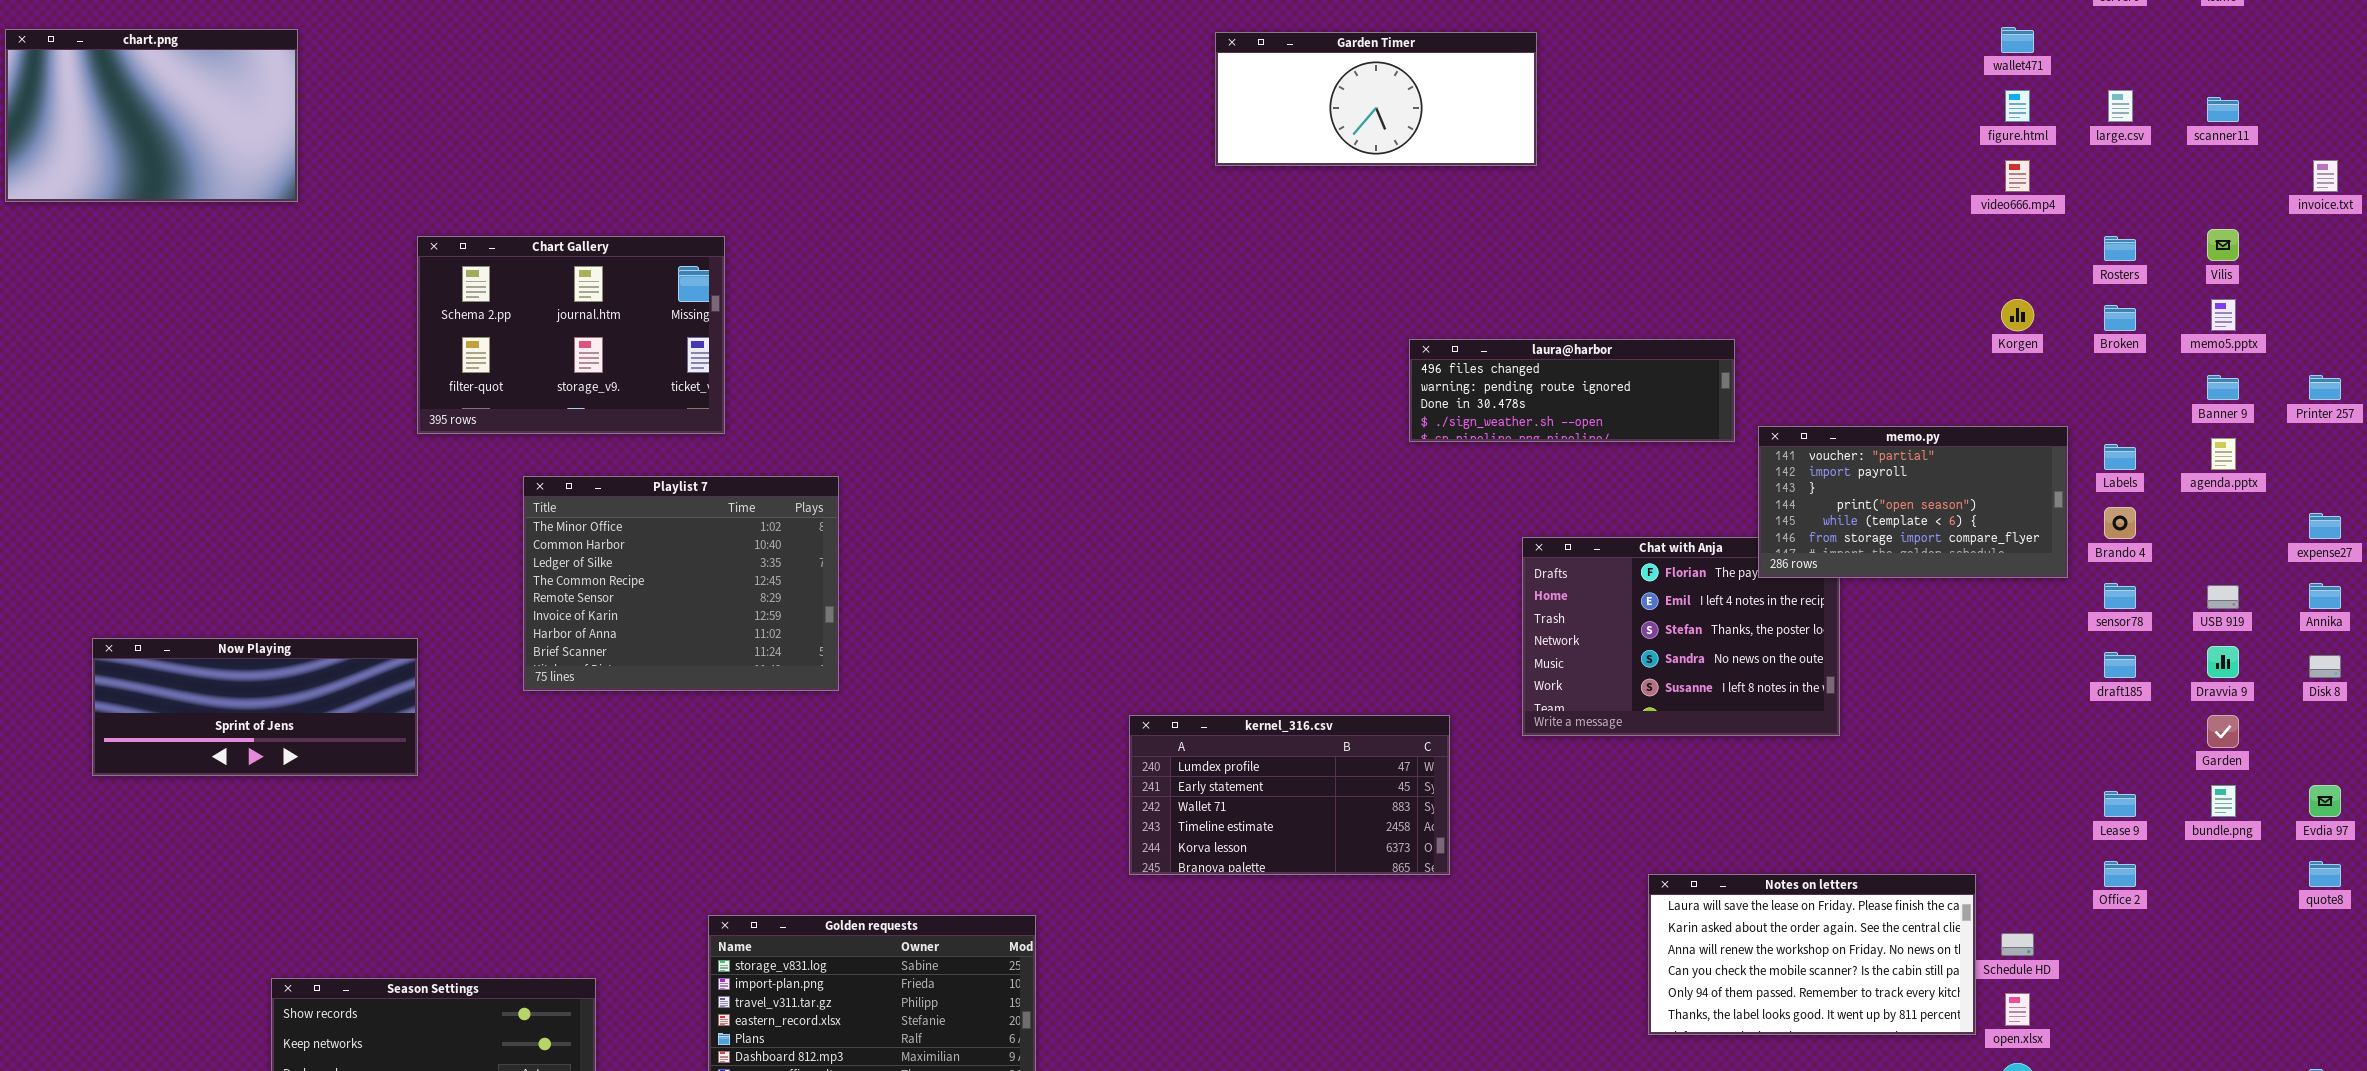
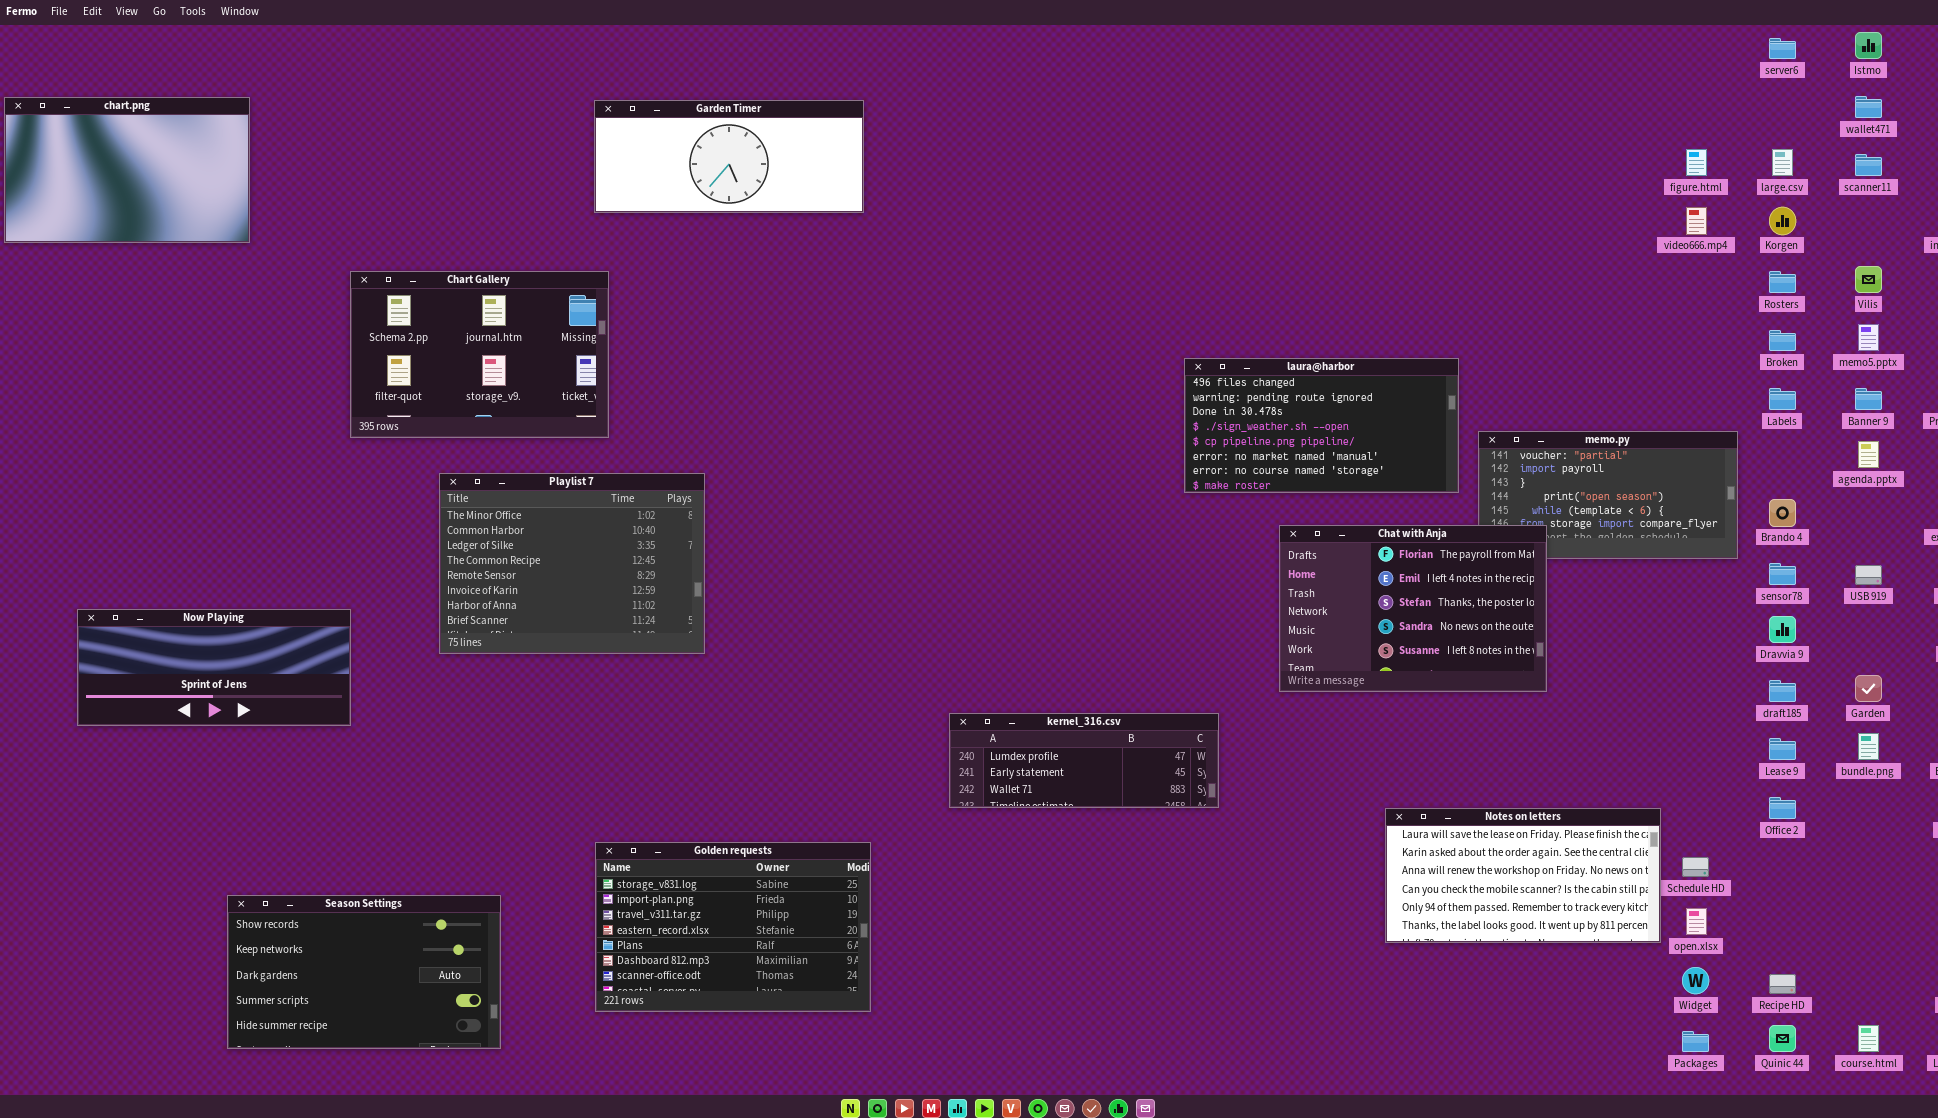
wallet471: [2001,27,2034,53] -> [1855,96,1882,118], moved
Garden Timer: [1215,32,1537,166] -> [594,100,864,213], moved
Korgen: [2001,299,2034,331] -> [1769,207,1796,235], moved
laura@harbor: [1409,339,1735,442] -> [1184,358,1459,493], resized
Labels: [2104,444,2136,470] -> [1769,388,1796,410], moved
Chat with Anja: [1522,537,1840,736] -> [1279,525,1547,692], raised
Dravvia 9: [2207,646,2239,678] -> [1769,616,1796,643], moved
draft185: [2104,652,2136,678] -> [1769,680,1796,702], moved
kernel_316.csv: [1129,715,1450,875] -> [949,713,1219,808], resized

